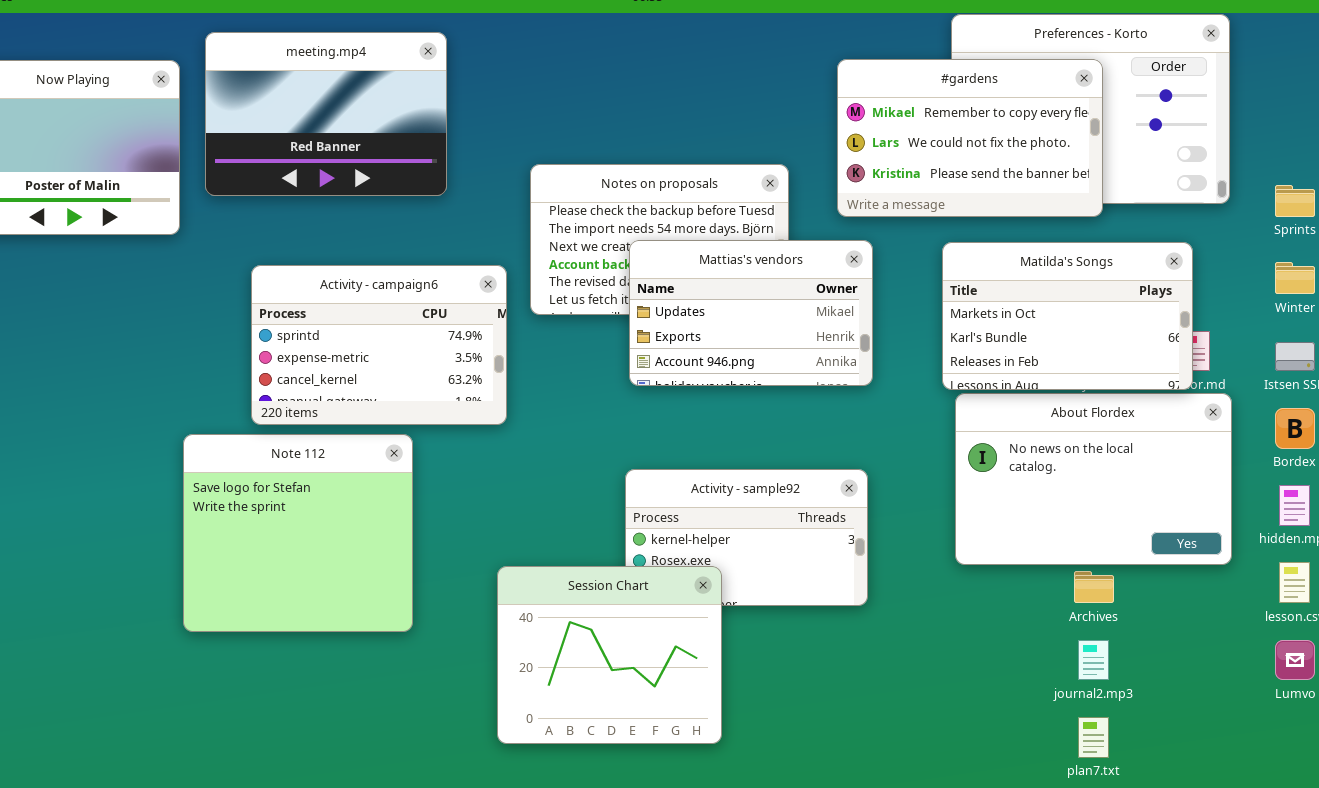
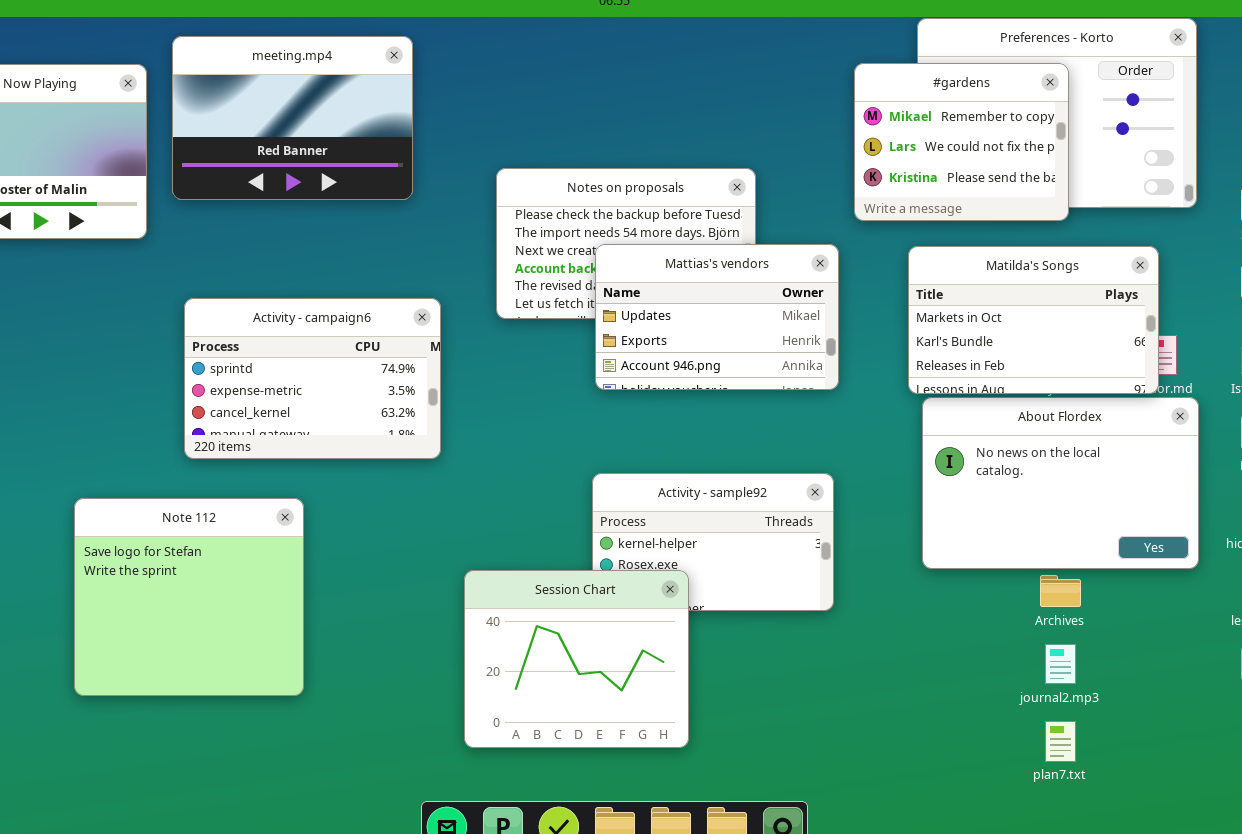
#gardens: [837,59,1103,217] -> [854,63,1069,221], resized
Activity - campaign6: [251,265,507,425] -> [184,298,441,459], moved
Note 112: [183,434,413,632] -> [74,498,304,696], moved

